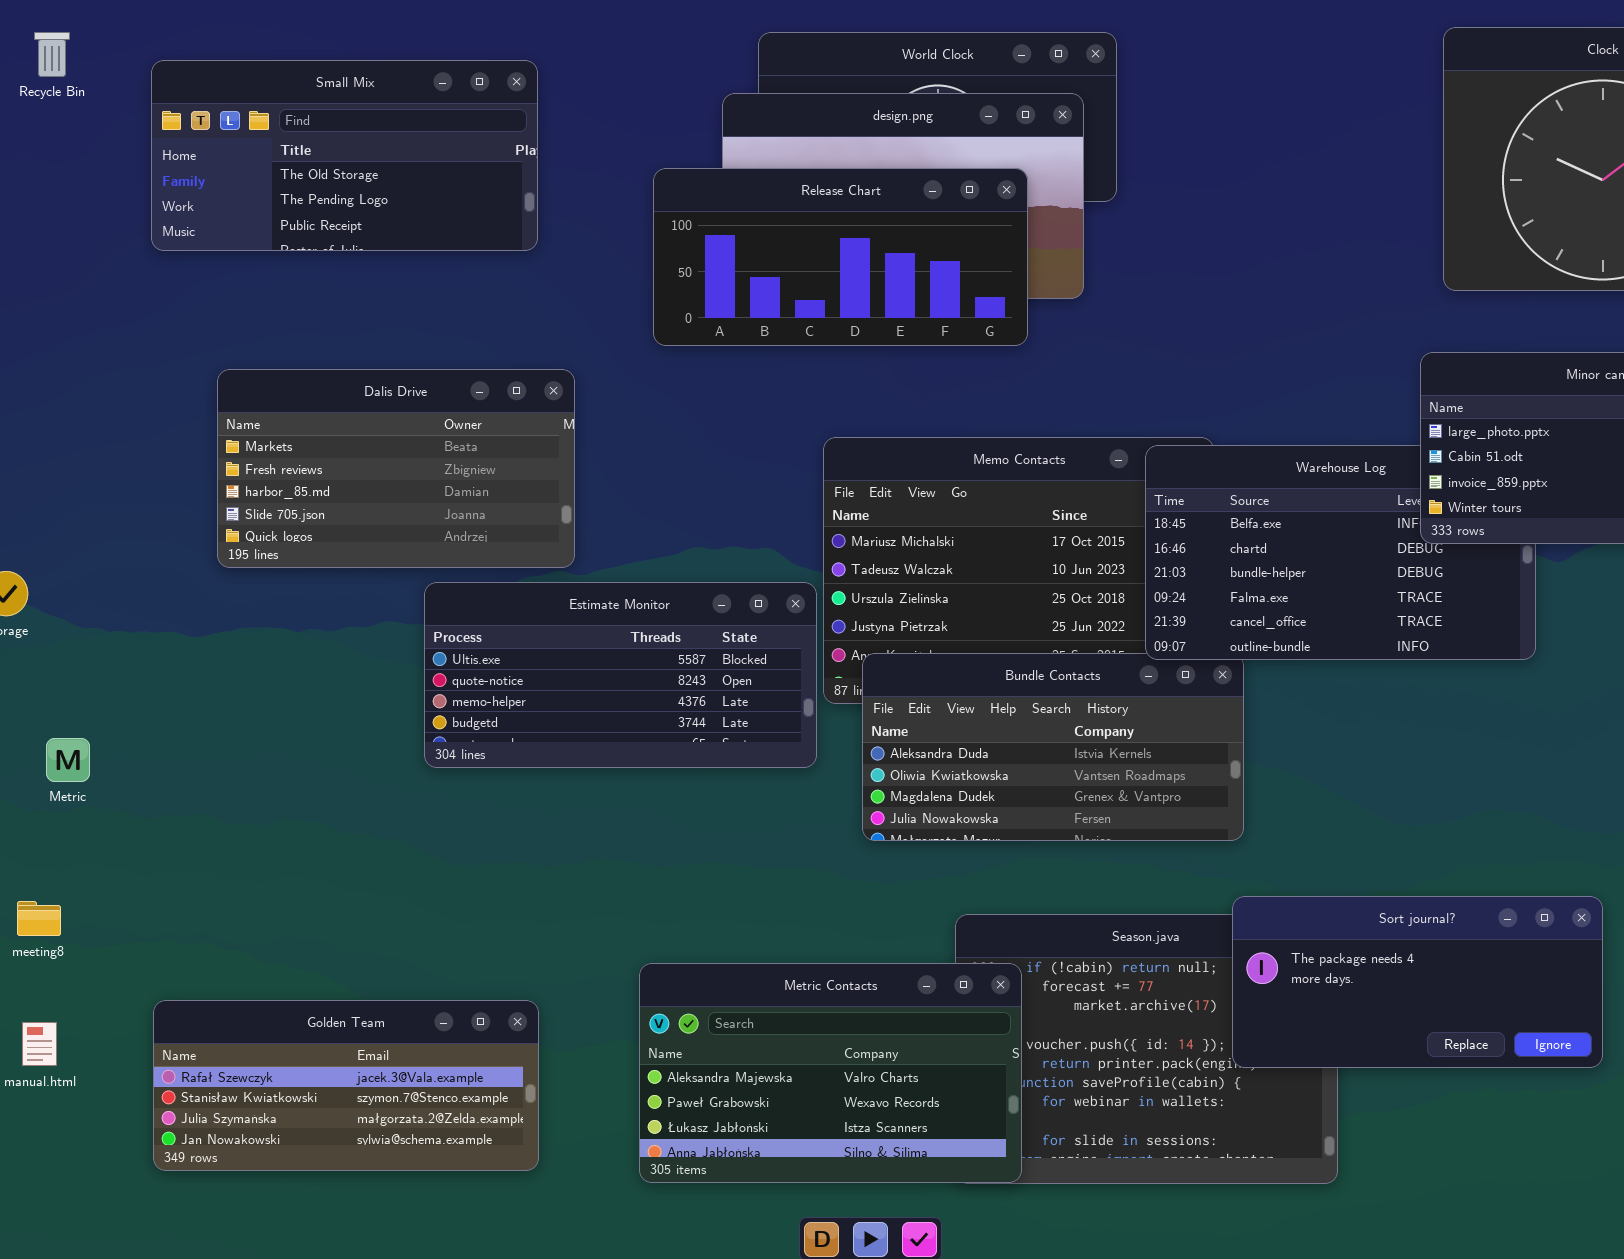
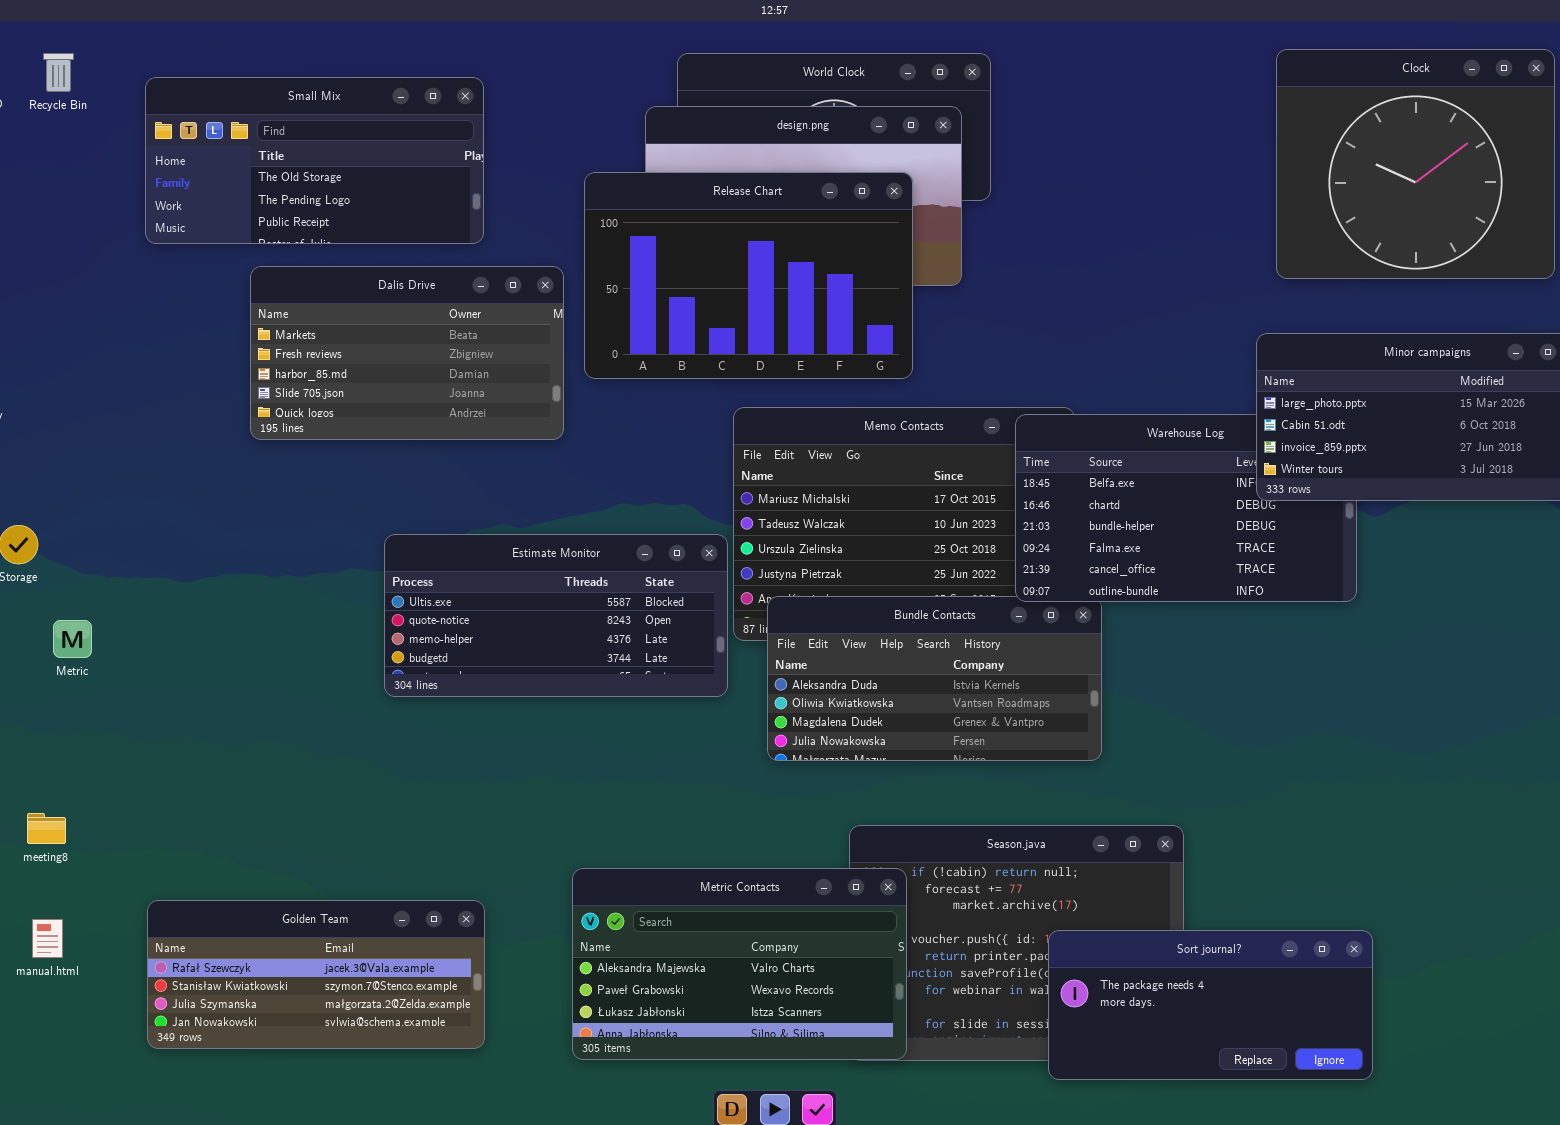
Release Chart: [653,168,1028,346] -> [584,172,913,379], resized
Dalis Drive: [217,369,575,568] -> [250,266,564,440], moved
Metric: [46,738,90,782] -> [53,620,92,658], moved
Sort journal?: [1232,896,1603,1068] -> [1048,930,1373,1080], moved

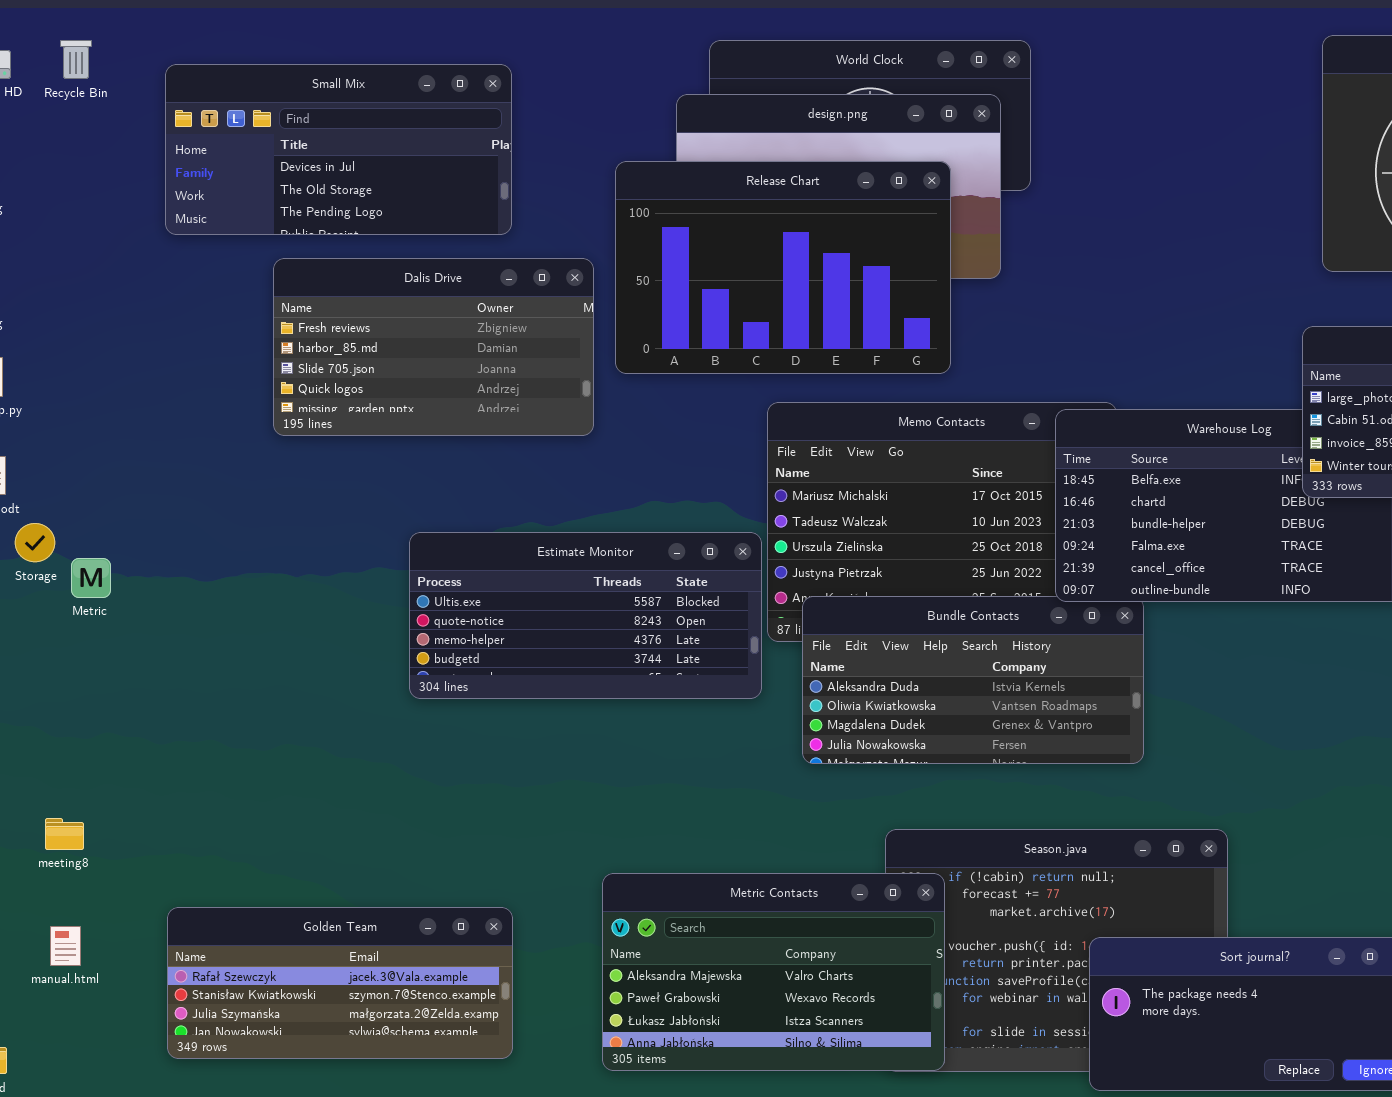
Small Mix: [145,77,484,244] -> [165,64,512,235], scrolled up 1 row
Dalis Drive: [250,266,564,440] -> [273,258,594,436], scrolled down 1 row
Metric: [53,620,92,658] -> [71,558,111,598], moved

